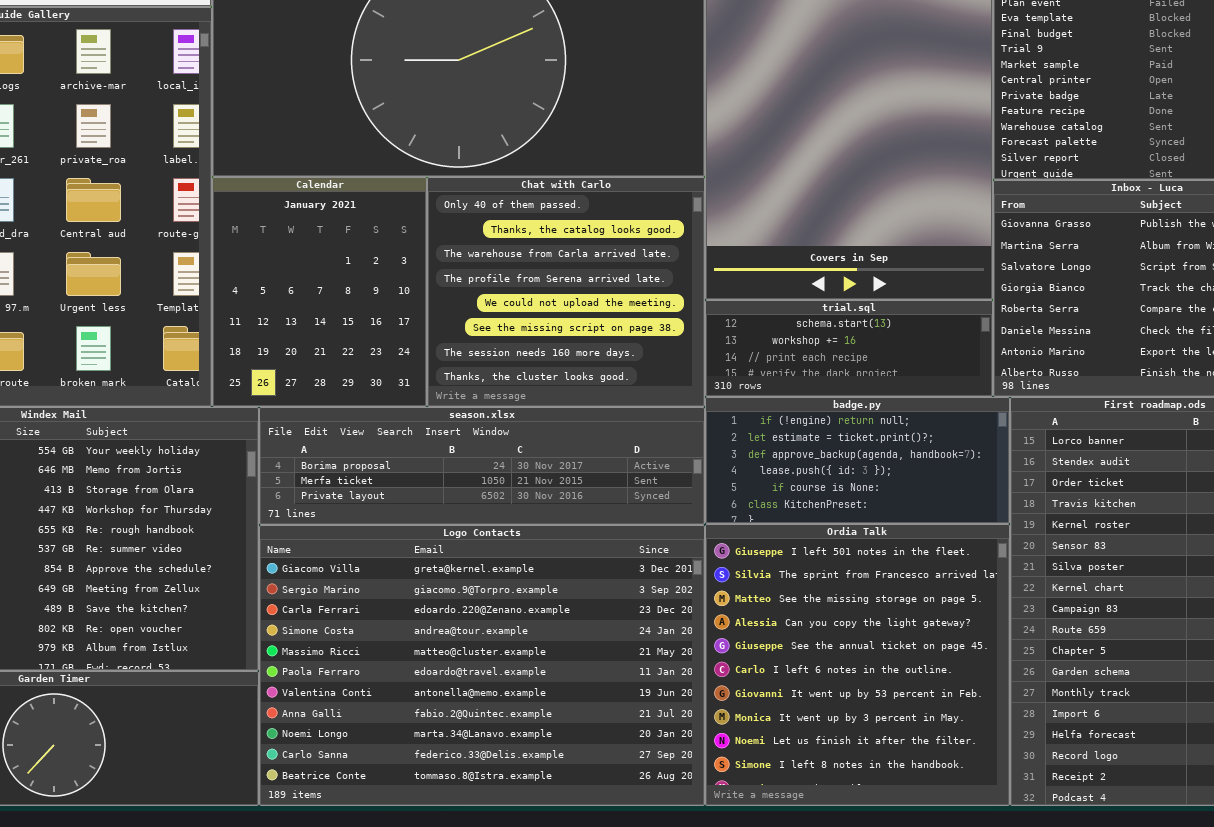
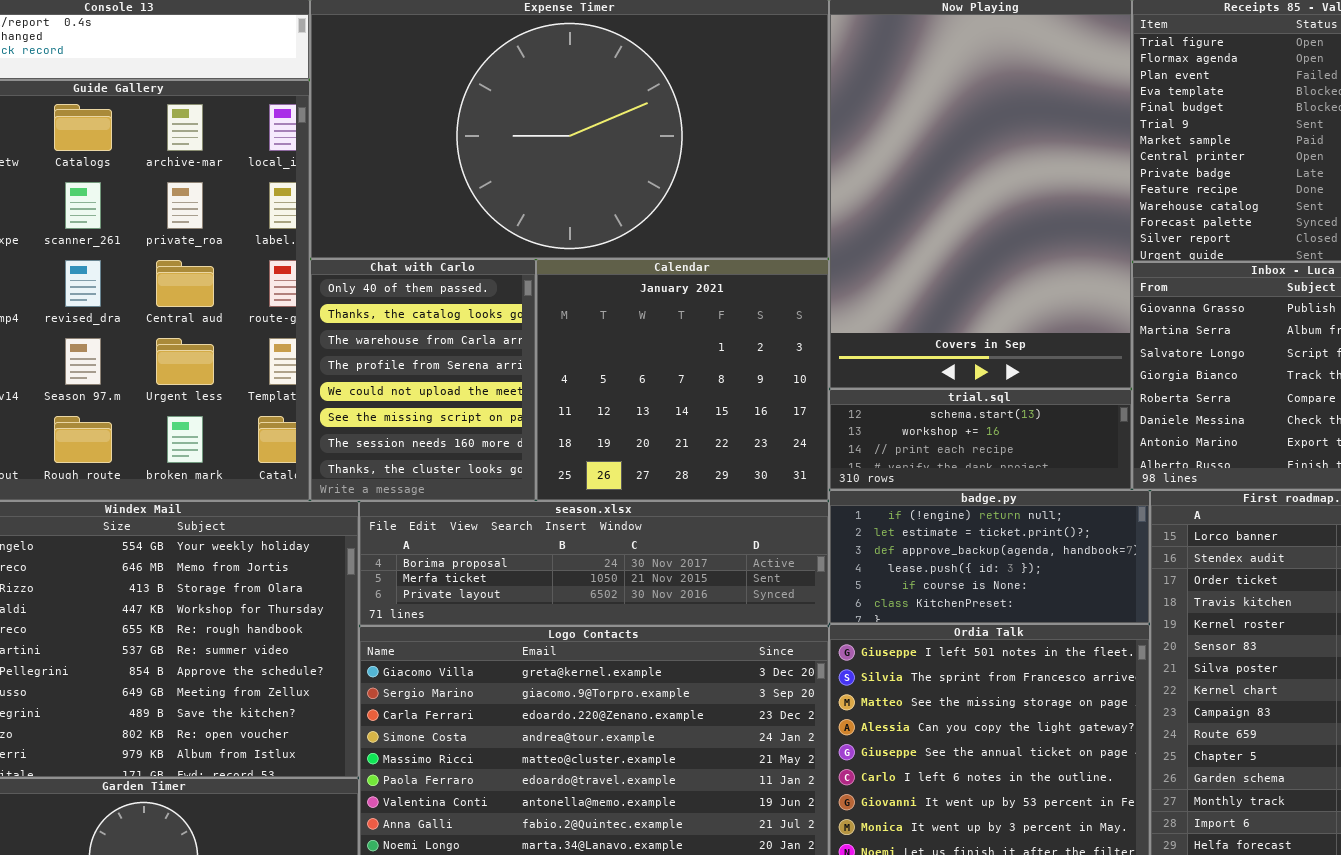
Calendar: [212,177,427,407] -> [536,259,829,501], moved, resized
Chat with Carlo: [427,177,705,407] -> [310,259,536,501], moved, resized

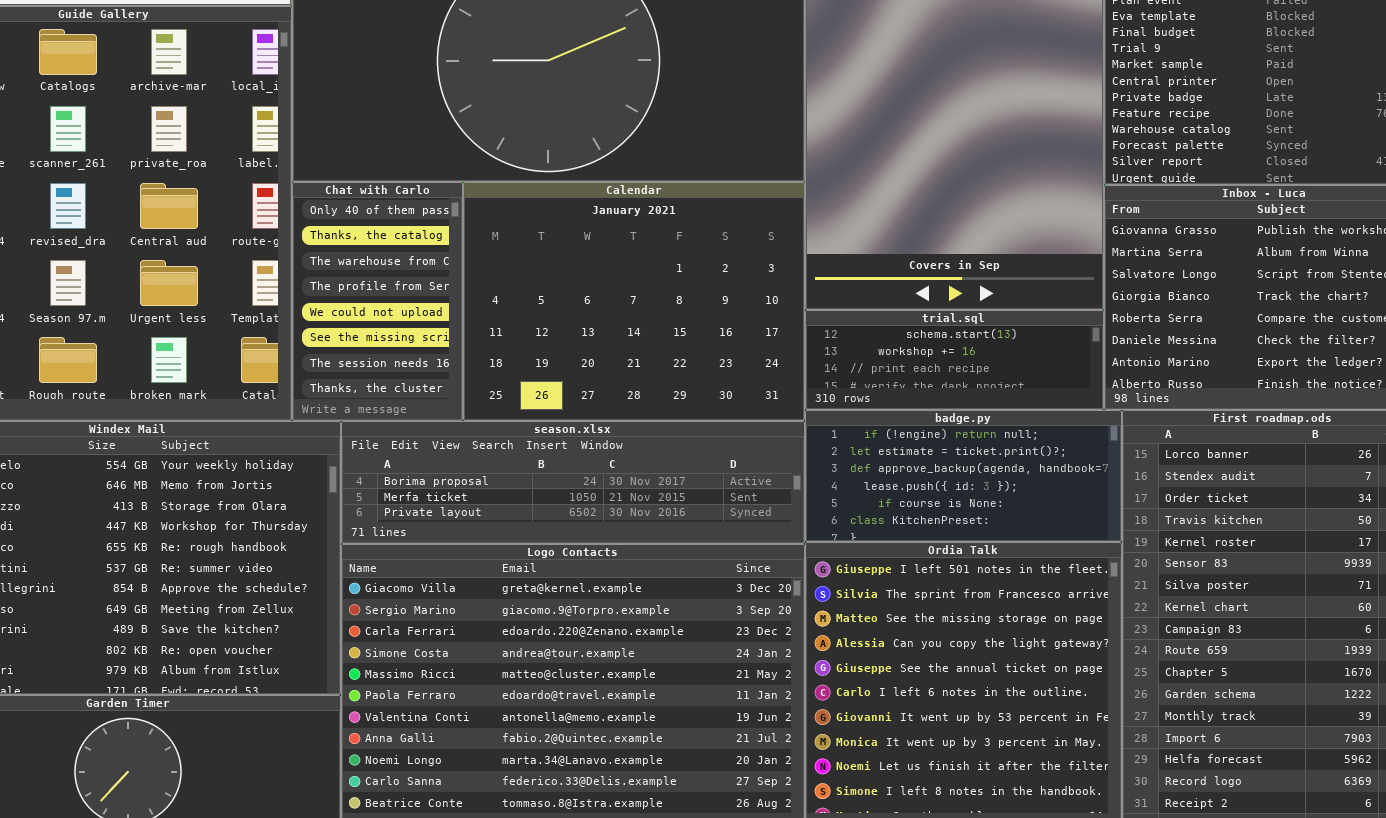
Chat with Carlo: [310,259,536,501] -> [292,182,463,421], resized
Calendar: [536,259,829,501] -> [463,182,805,421], resized

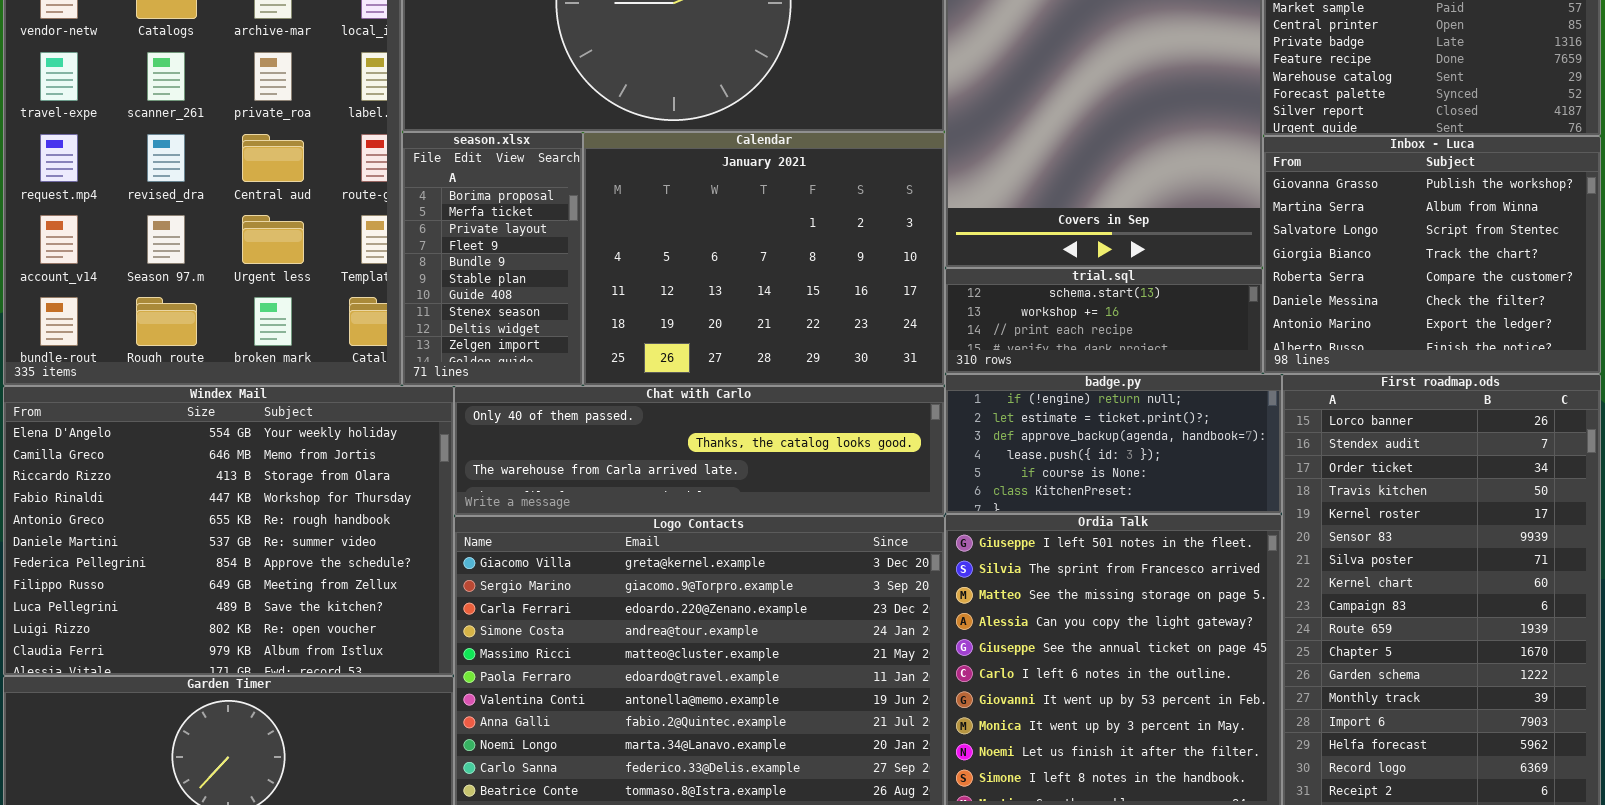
Chat with Carlo: [292,182,463,421] -> [454,386,945,516], moved, resized
season.xlsx: [341,421,805,544] -> [402,132,583,386], moved, resized

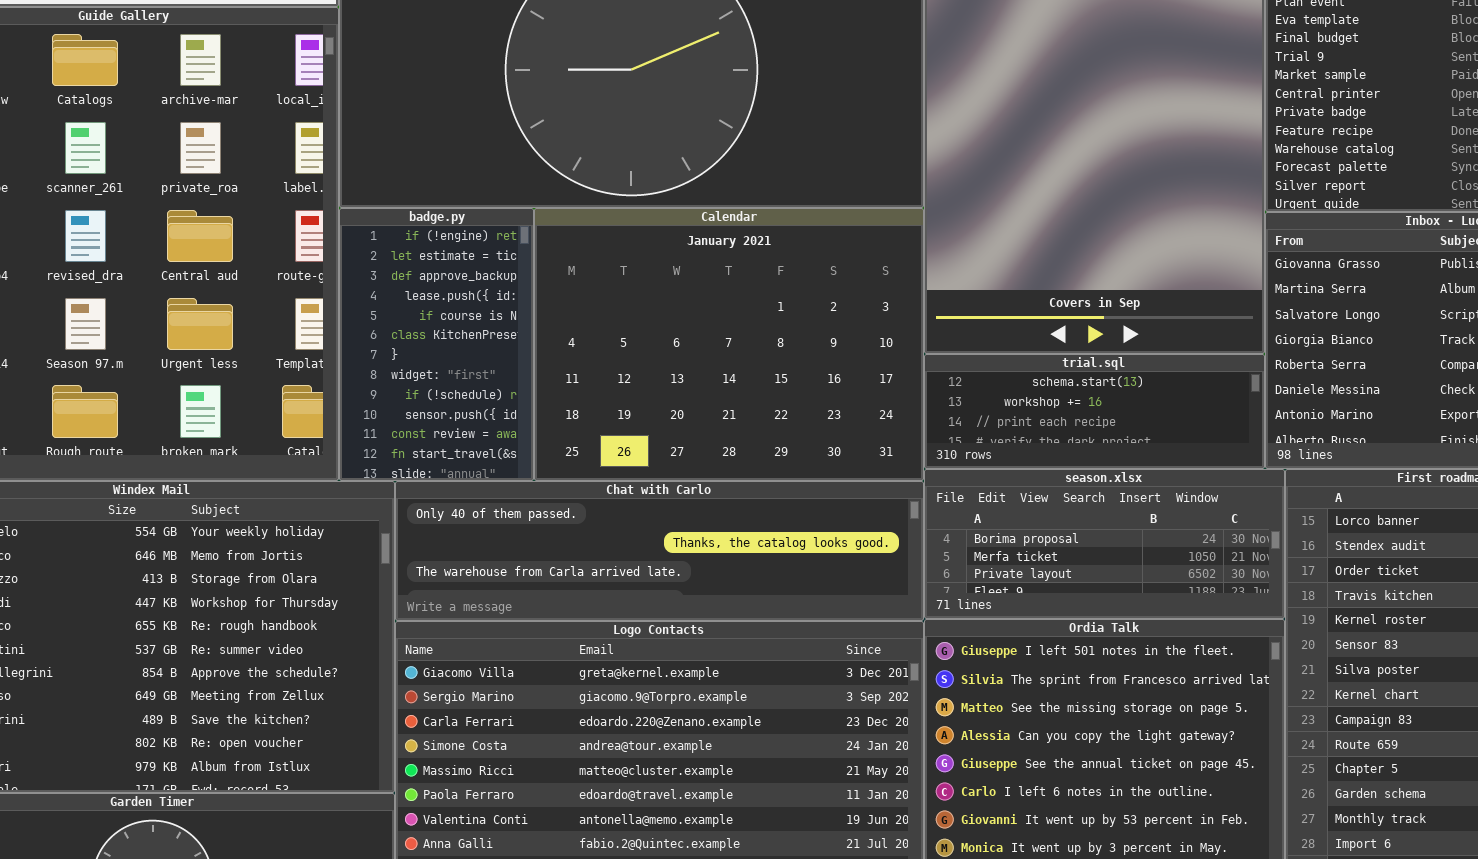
season.xlsx: [402,132,583,386] -> [924,469,1285,619], moved, resized
badge.py: [945,374,1282,514] -> [339,208,534,481], moved, resized

